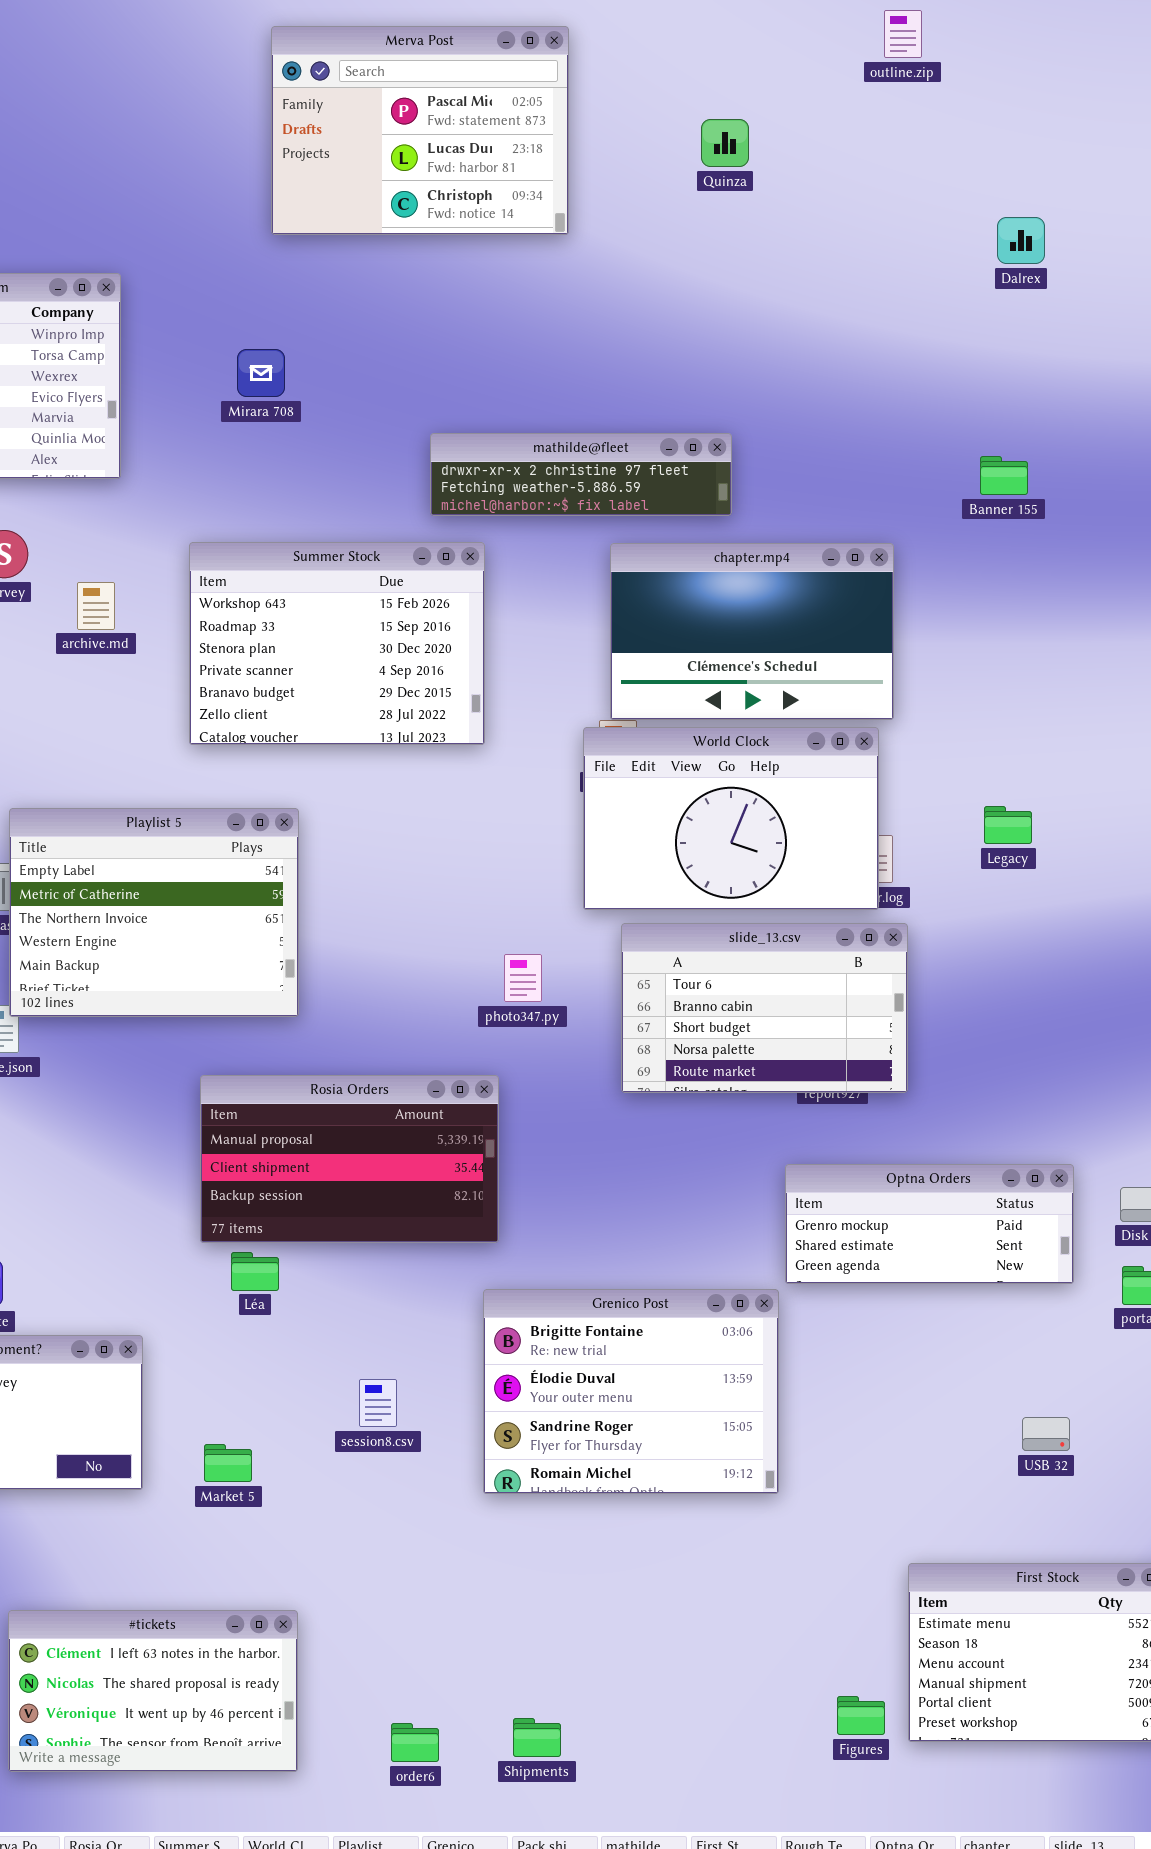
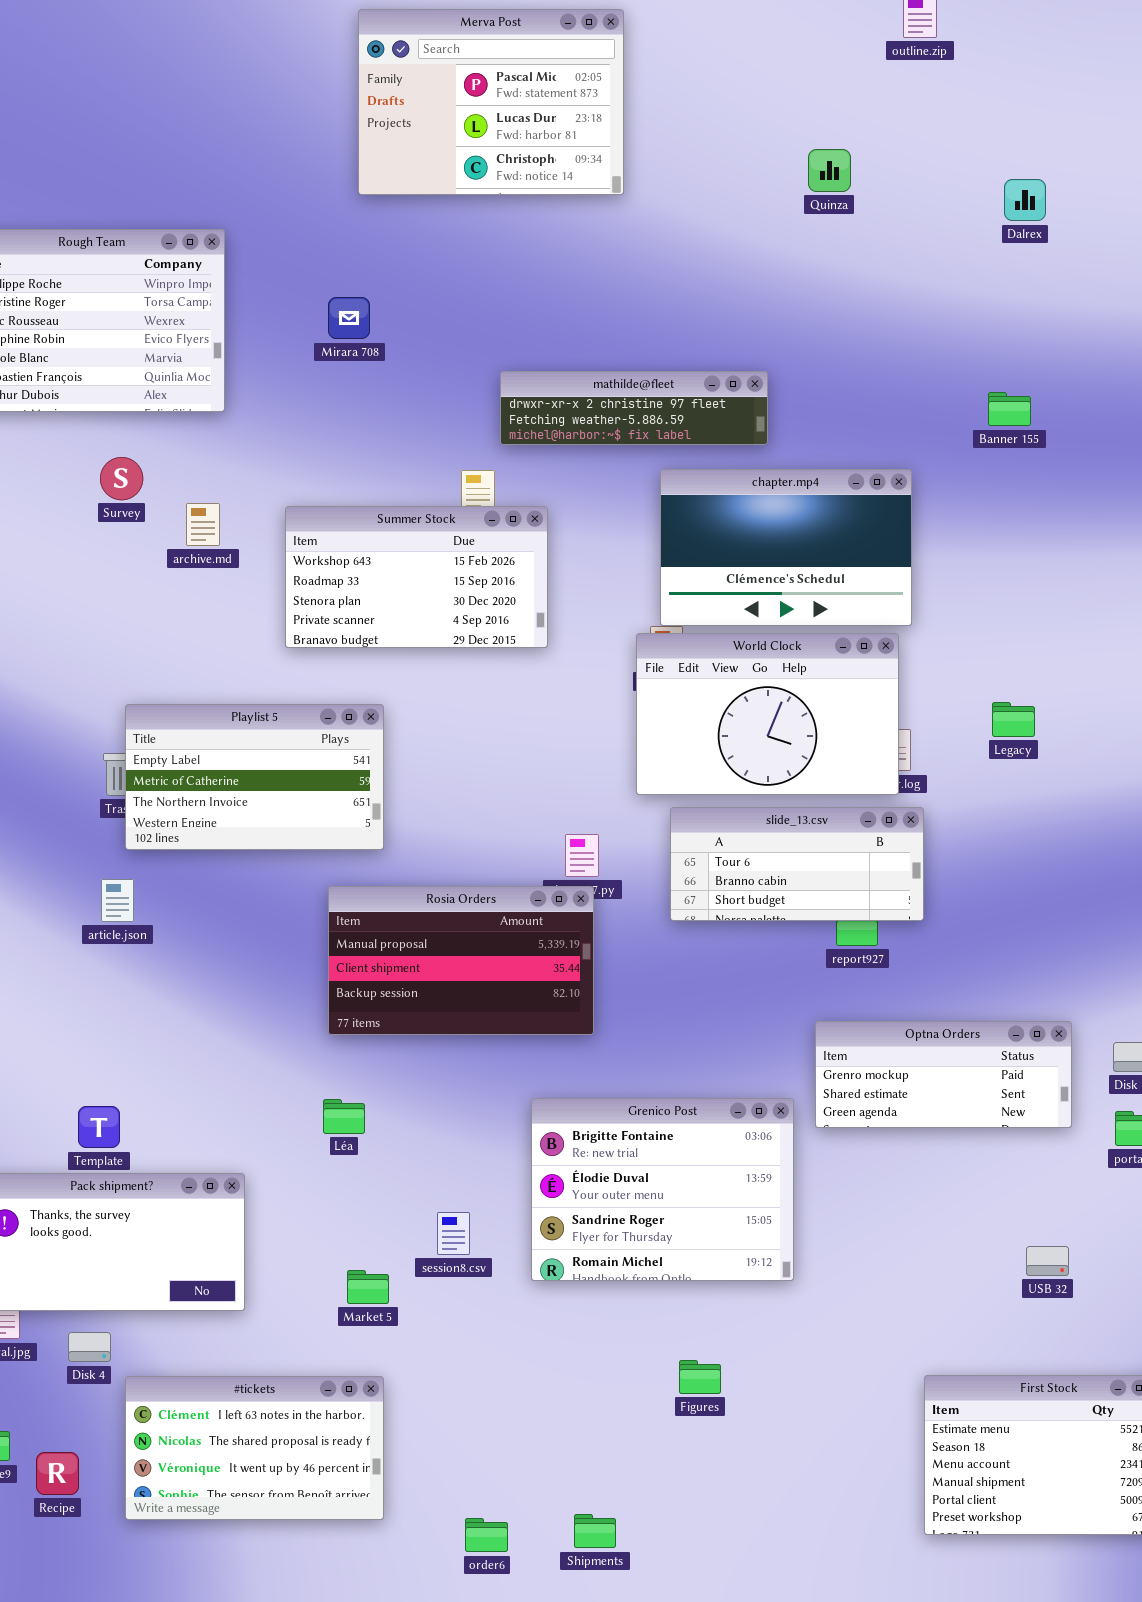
Quinza: [701,119,749,167] -> [808,149,851,192], moved
Summer Stock: [189,542,485,745] -> [285,506,548,648], resized
Playlist 5: [9,808,299,1017] -> [125,704,384,850], resized
slide_13.csv: [621,923,908,1093] -> [670,807,924,921], resized
Rosia Orders: [200,1075,499,1243] -> [328,886,594,1035], moved
Grenico Post: [483,1289,779,1494] -> [531,1098,794,1281], moved
Market 5: [204,1444,252,1482] -> [347,1270,389,1304], moved
#tickets: [8,1610,298,1772] -> [125,1376,384,1520], moved
Figures: [837,1696,885,1735] -> [679,1360,721,1394], moved

